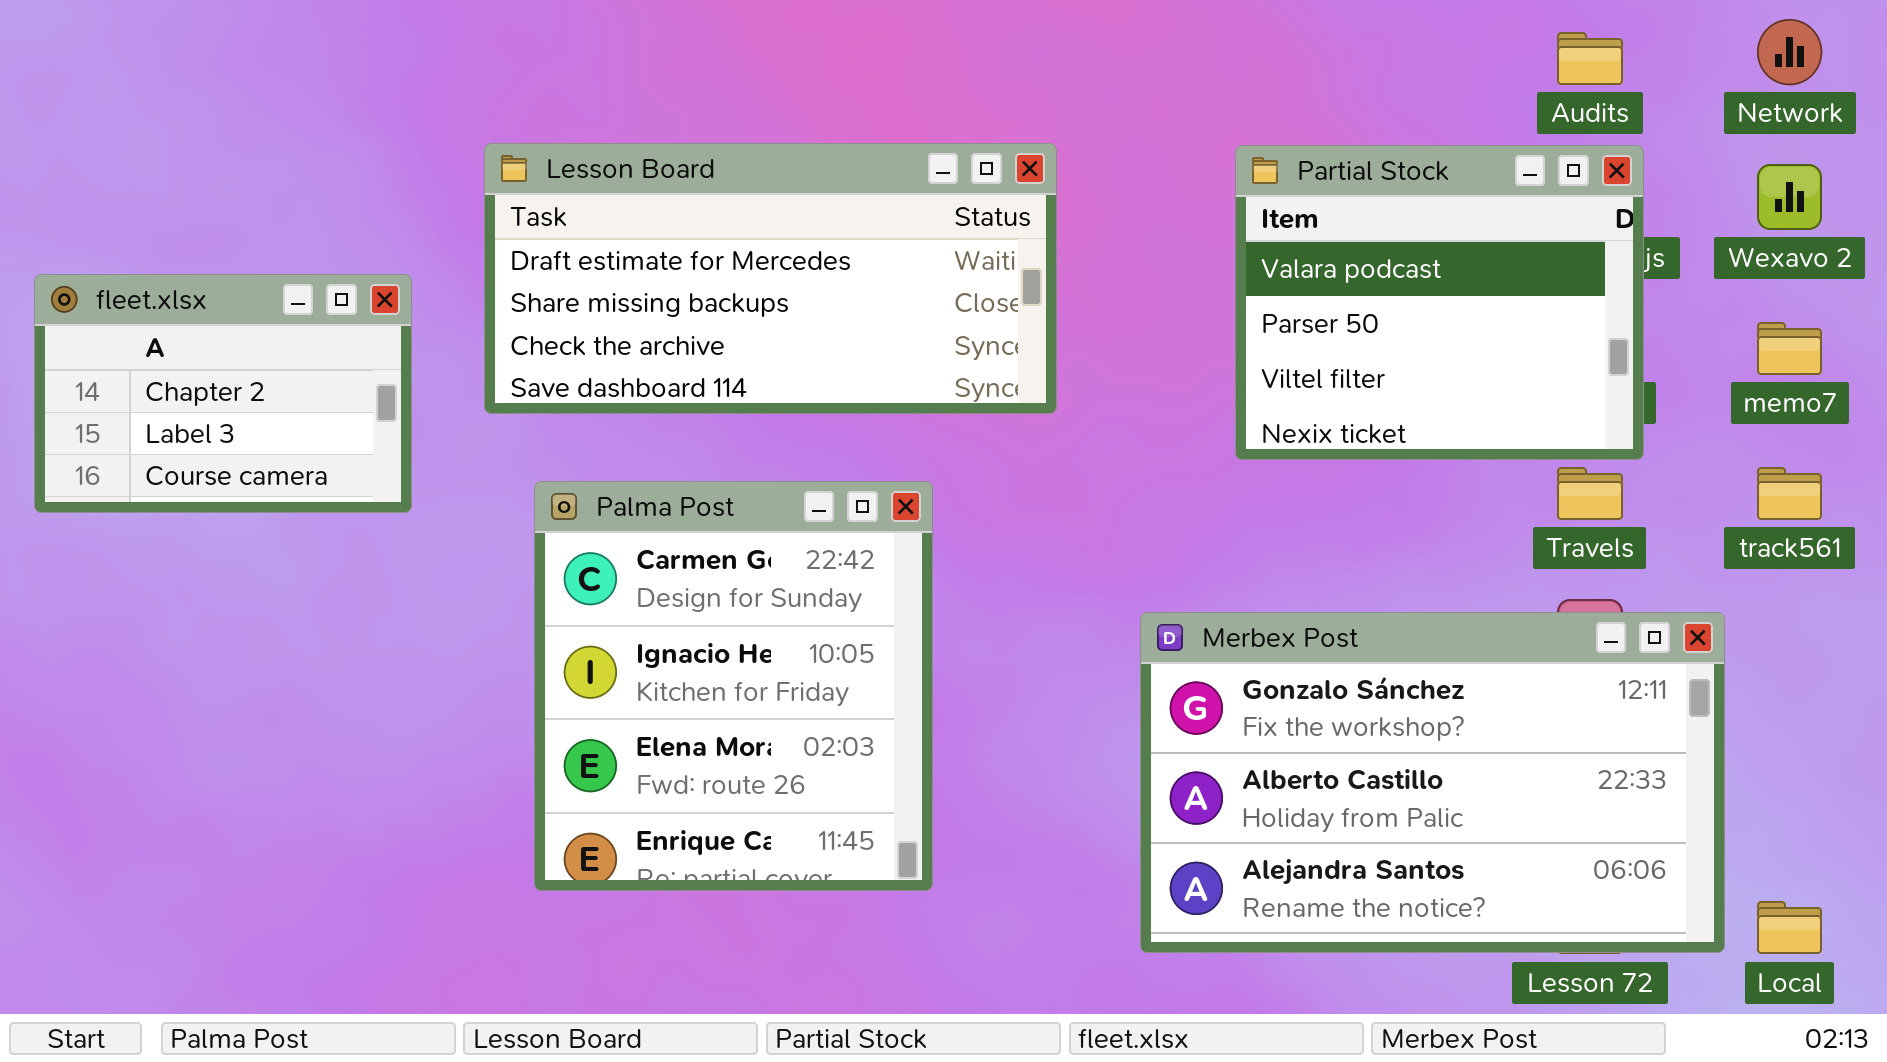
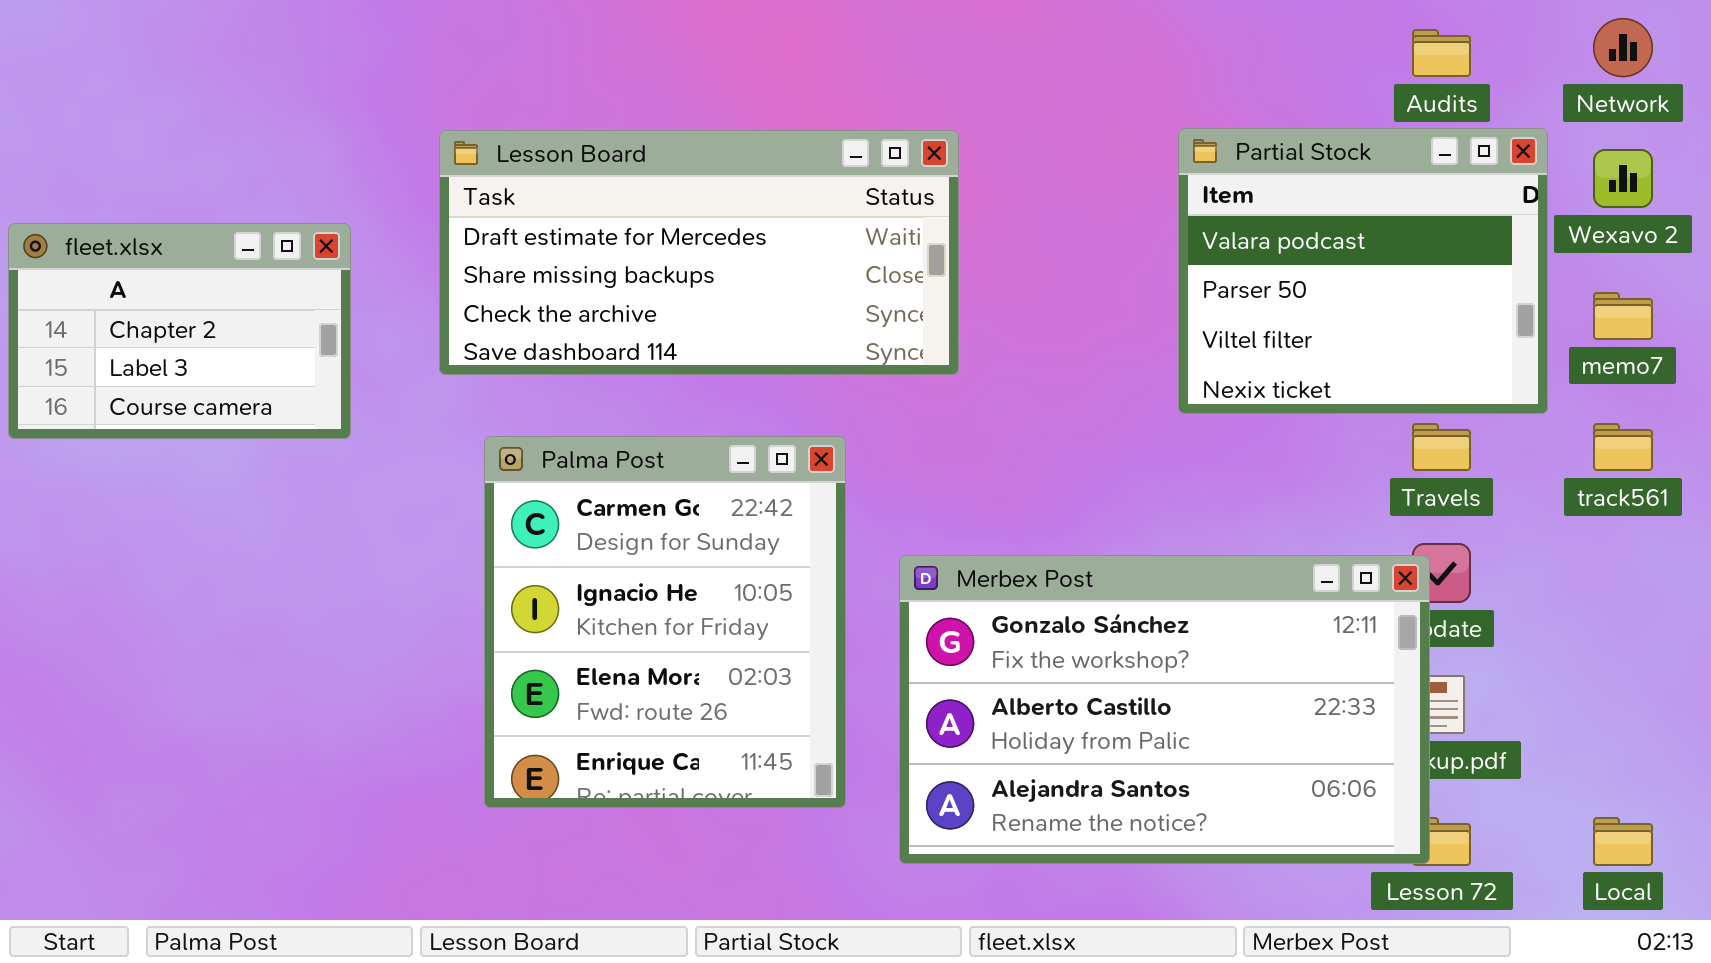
Partial Stock: [1235,145,1644,460] -> [1178,128,1548,414], moved
fleet.xlsx: [34,274,412,513] -> [8,223,351,439], moved
Merbex Post: [1140,612,1725,953] -> [899,555,1430,864], moved

